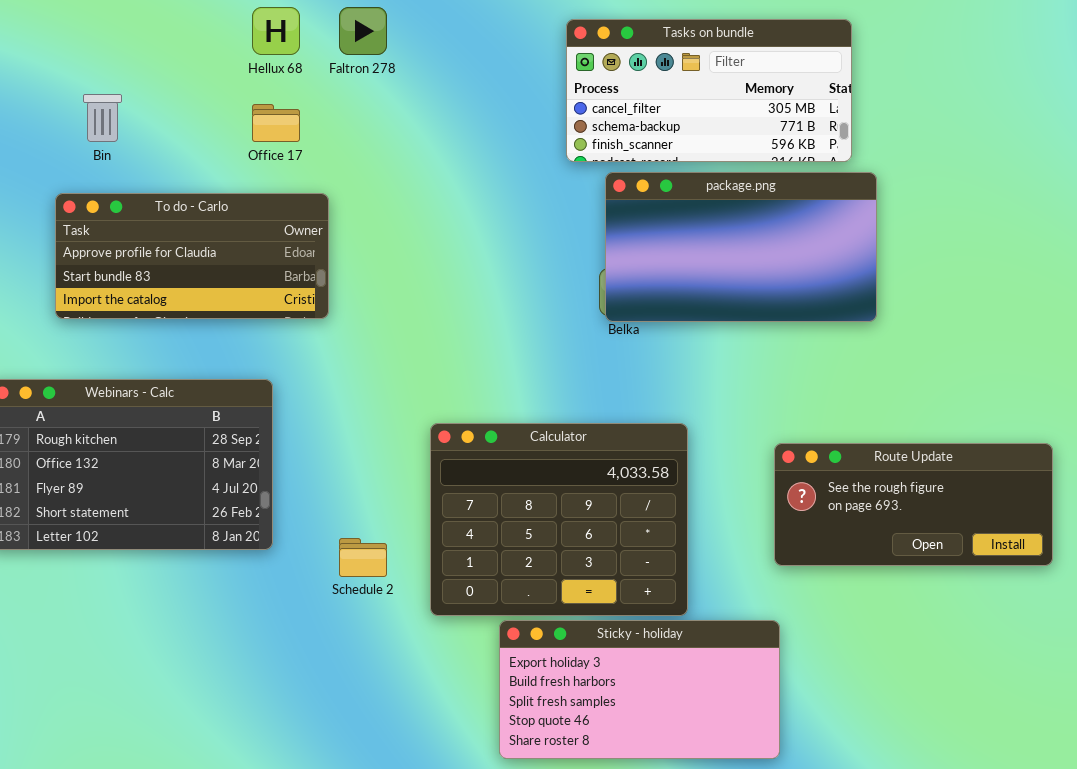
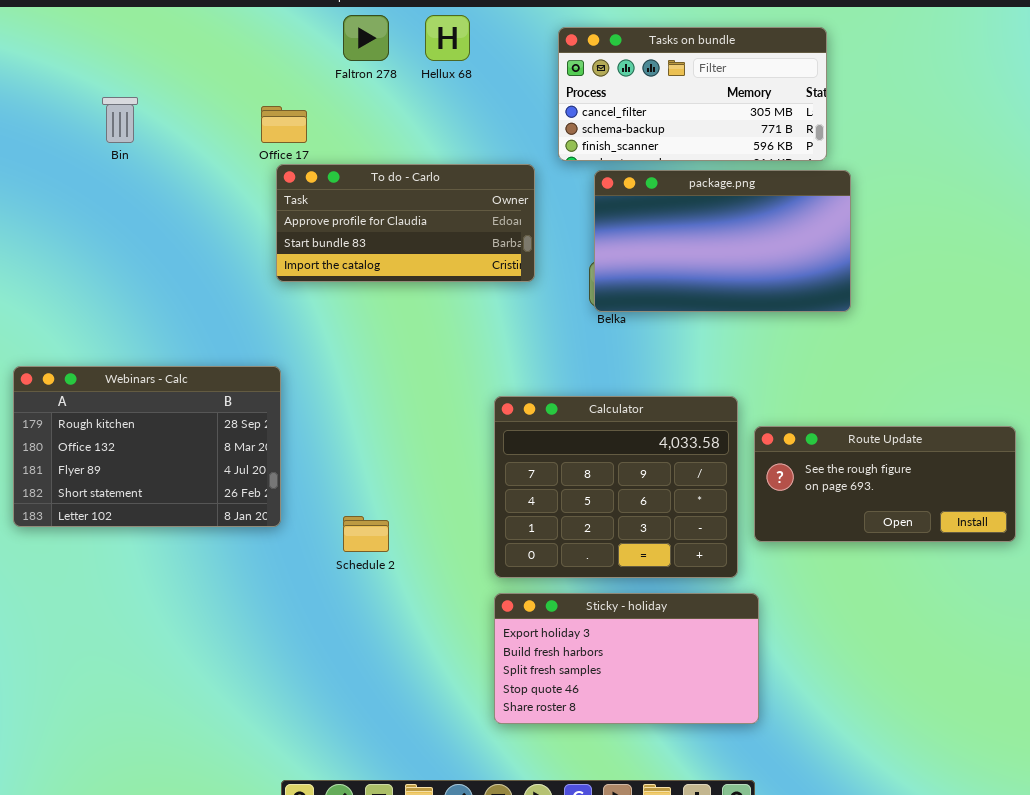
Hellux 68: [252,7,300,55] -> [425,15,470,61], moved
To do - Carlo: [55,193,329,319] -> [276,164,535,282], moved
Calculator: [430,423,688,616] -> [494,396,738,578], moved

